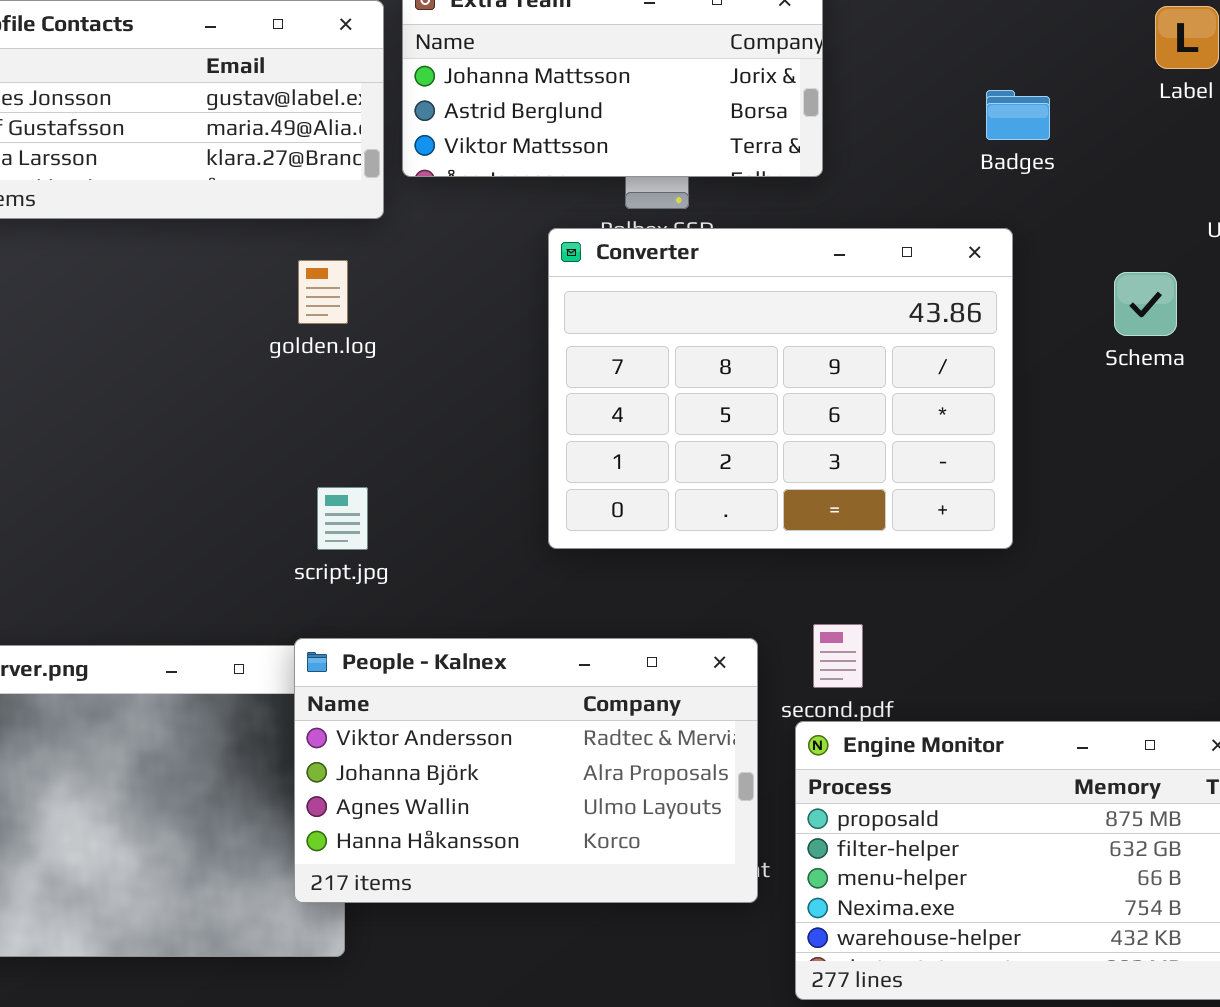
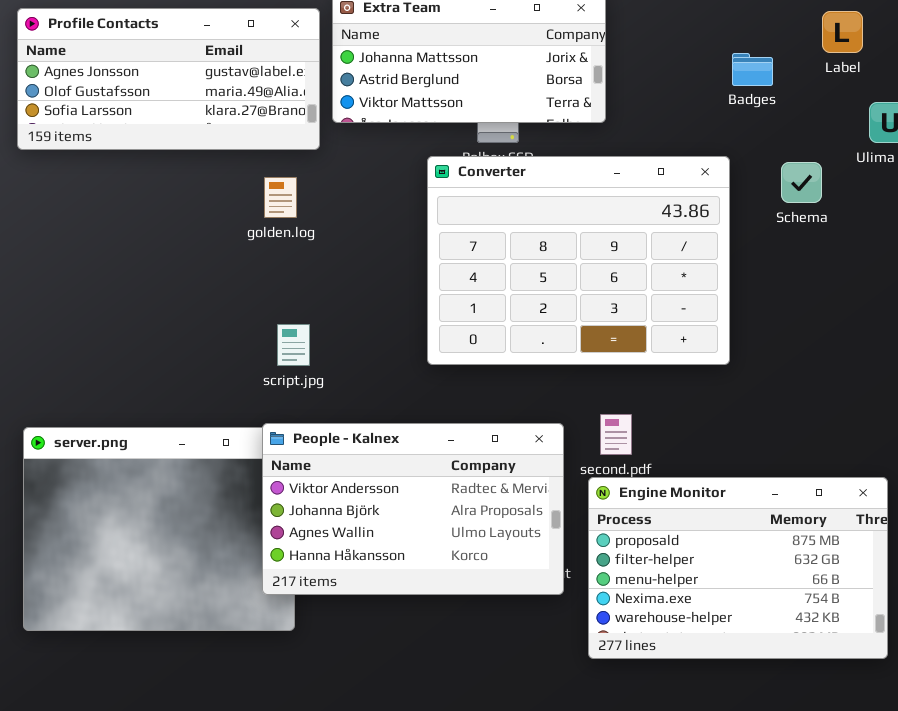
Badges: [986,90,1050,140] -> [732,53,773,86], moved
Schema: [1114,272,1177,336] -> [781,162,822,203], moved

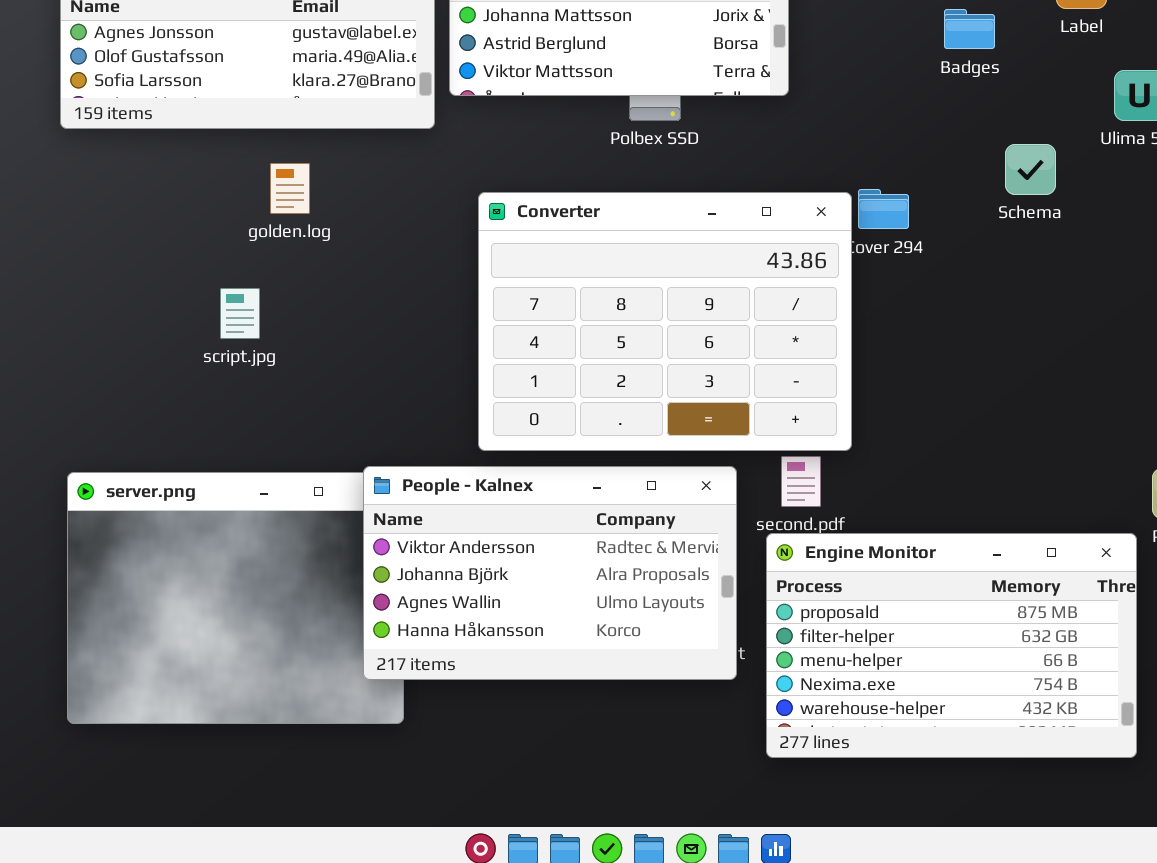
Converter: [427,156,730,365] -> [478,192,852,451], moved
golden.log: [264,177,297,218] -> [270,163,310,214], moved
script.jpg: [277,324,310,366] -> [220,288,260,339], moved

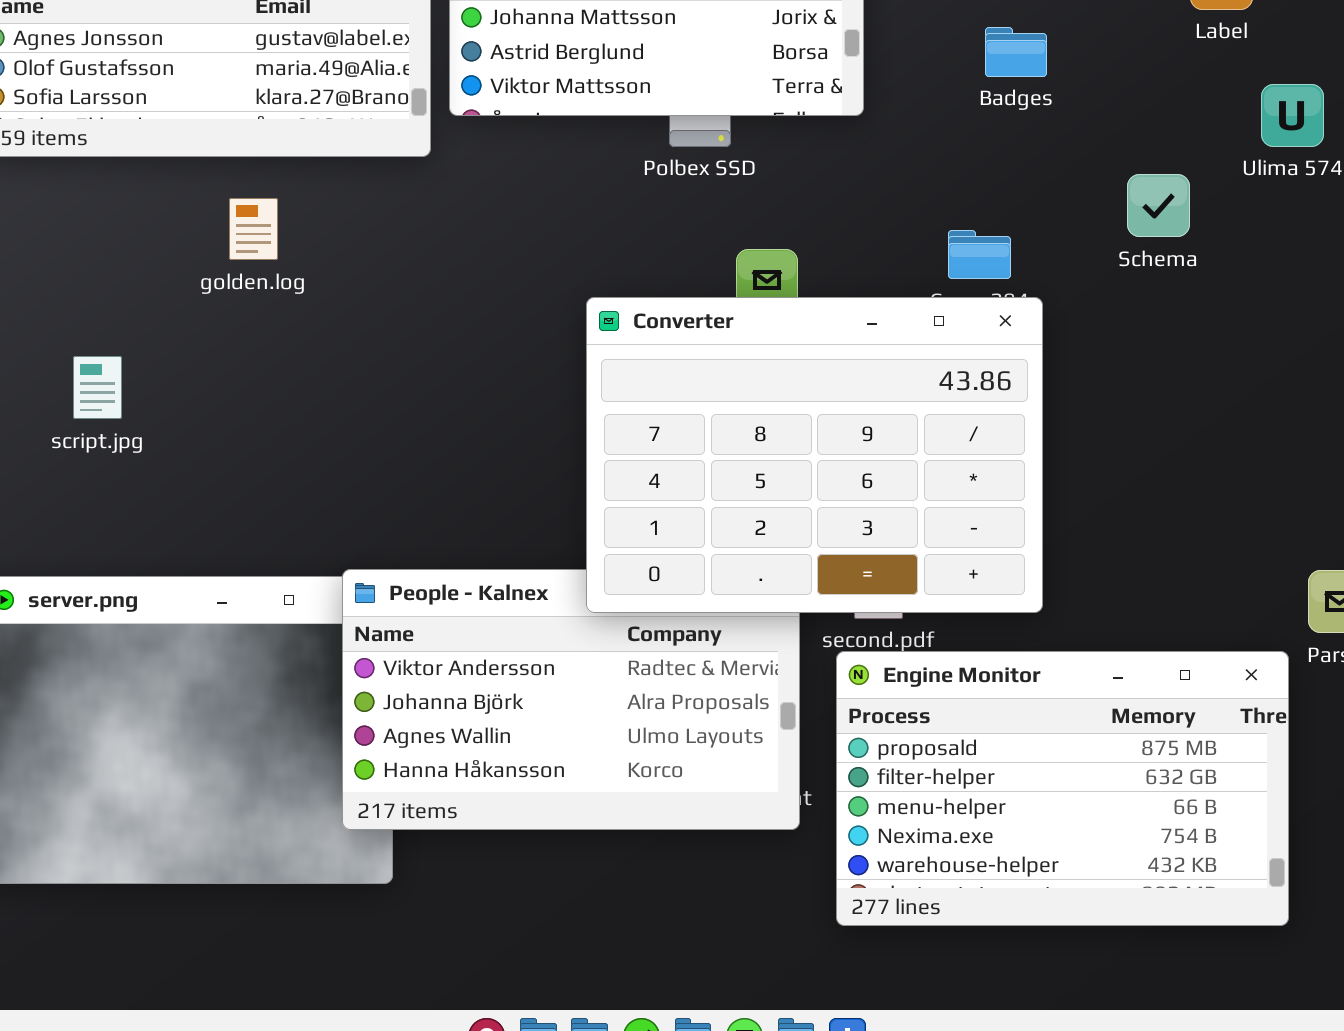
Badges: [944,9,995,49] -> [985,27,1047,77], moved
Converter: [478,192,852,451] -> [586,297,1043,613], moved
script.jpg: [220,288,260,339] -> [73,356,122,419], moved

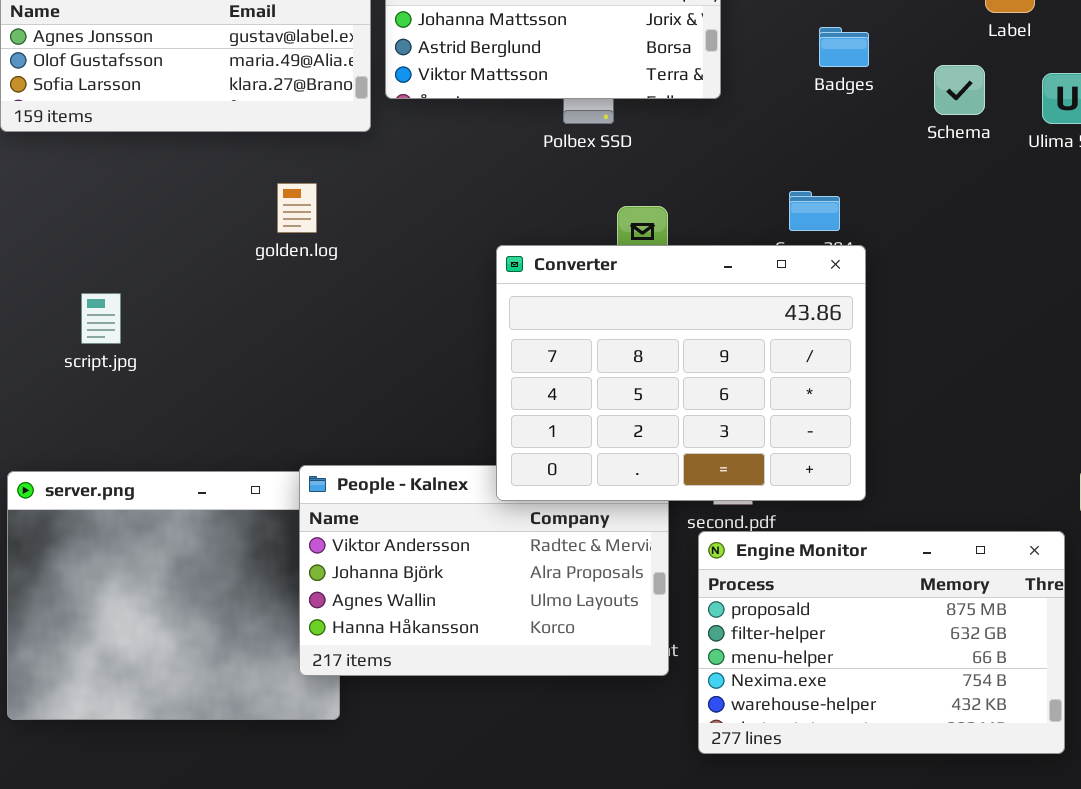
Schema: [1127,174,1190,237] -> [934,65,985,115], moved
golden.log: [229,198,278,260] -> [277,183,317,233], moved

